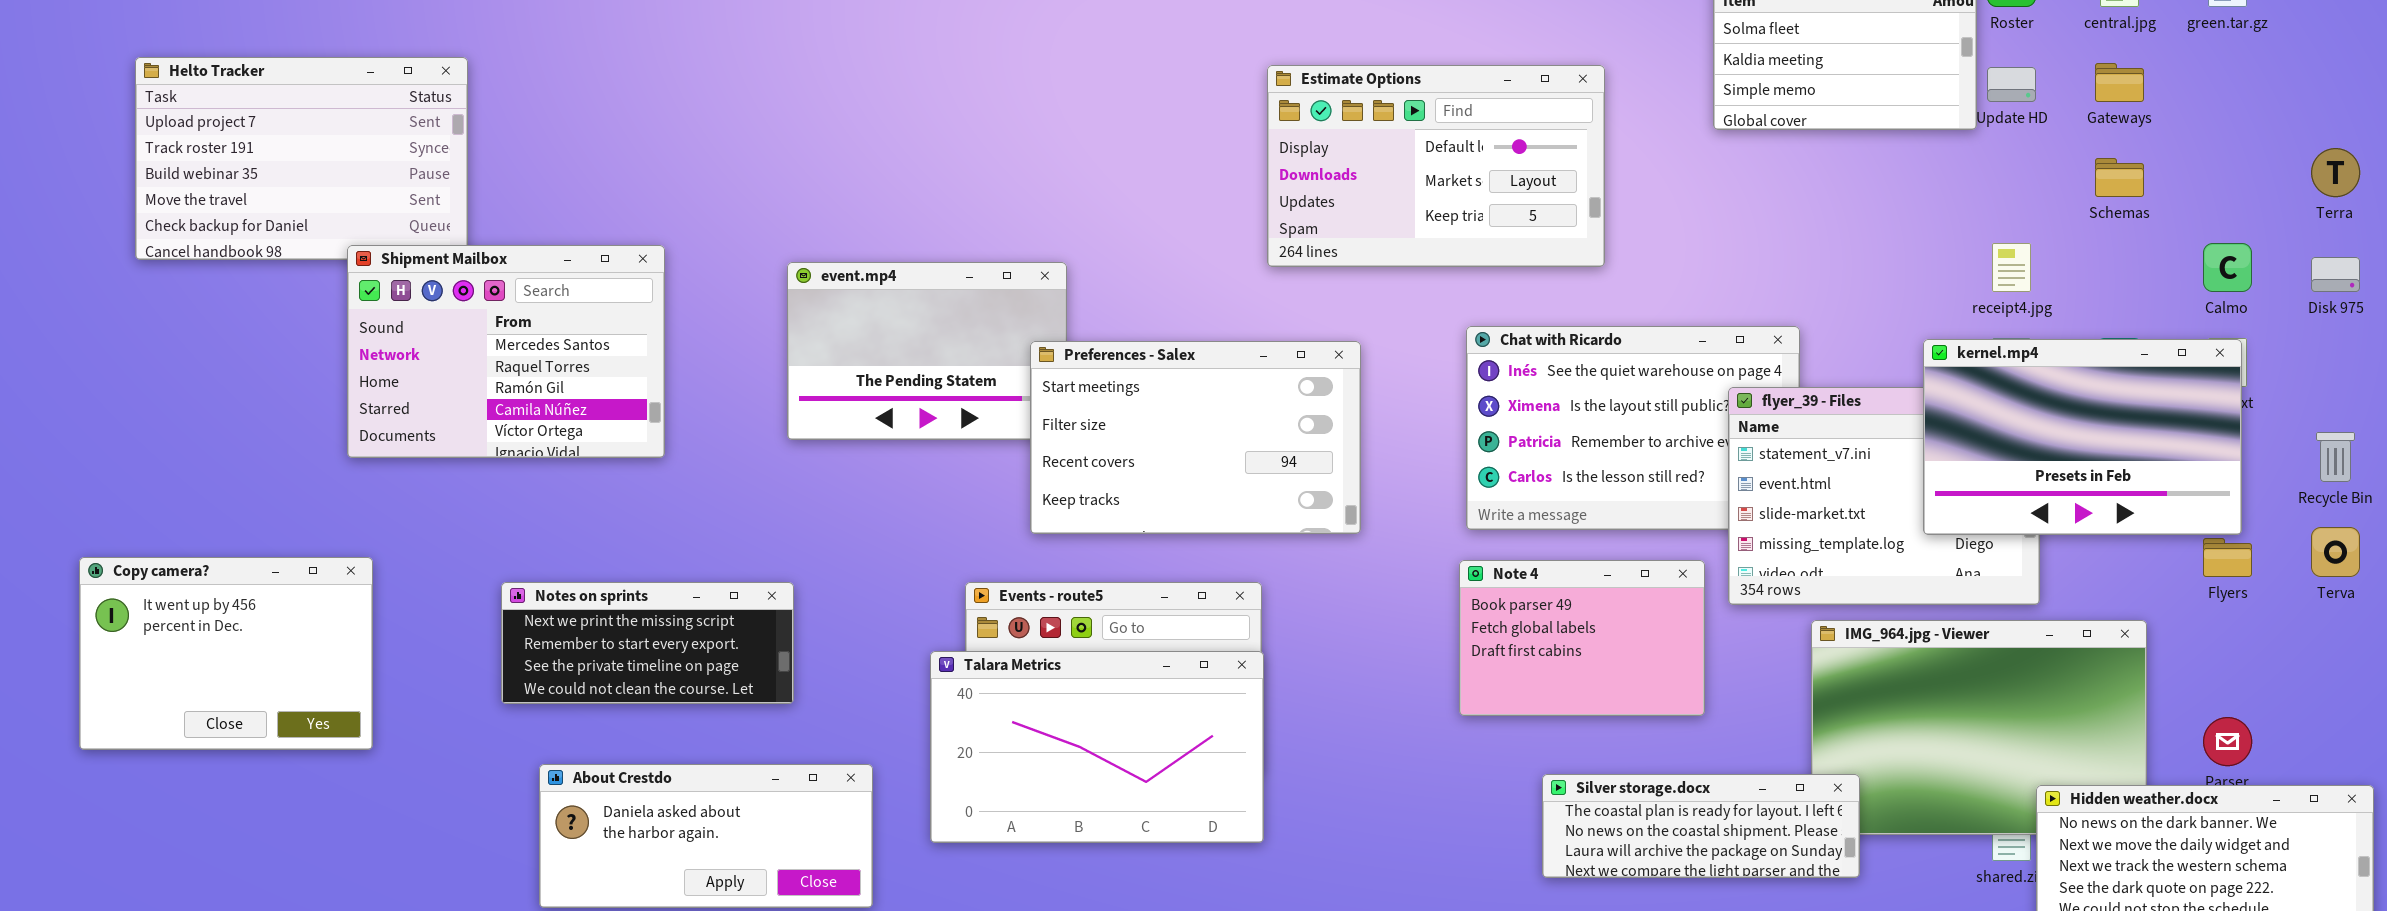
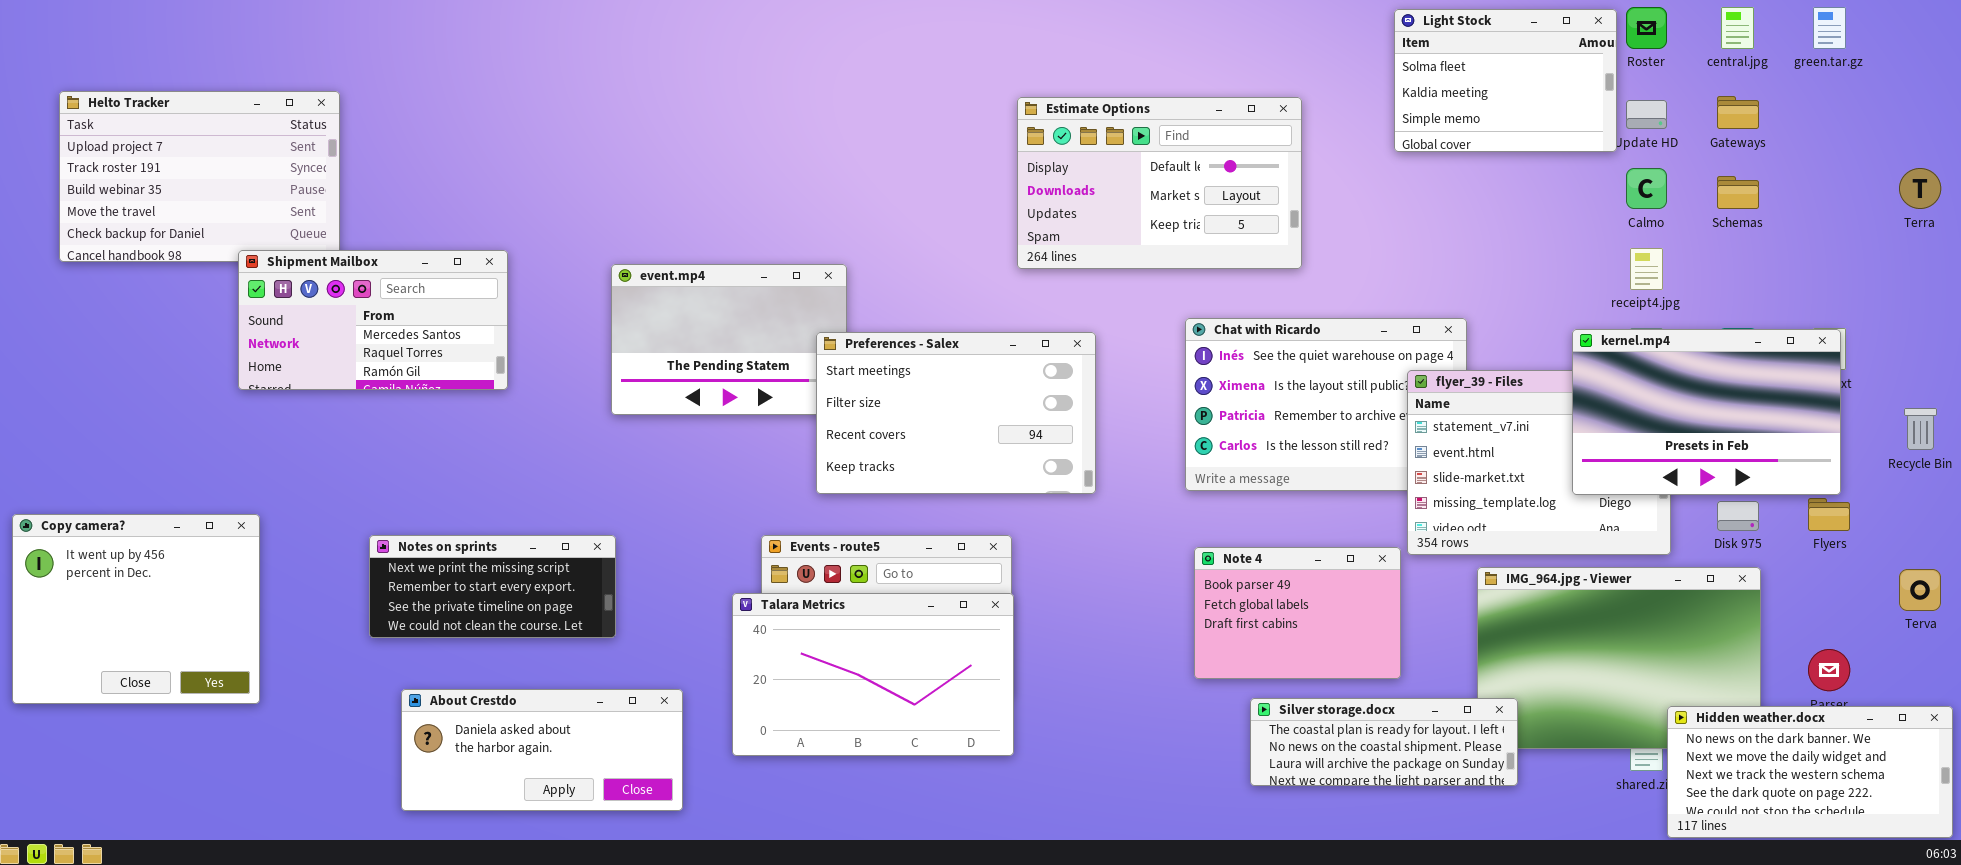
Calmo: [2203,243,2252,292] -> [1626,168,1667,209], moved
Shipment Mailbox: [347,245,665,458] -> [238,250,508,390], resized
Disk 975: [2311,257,2360,292] -> [1717,501,1759,531], moved
Terva: [2311,527,2360,577] -> [1899,569,1941,611], moved
Copy camera?: [79,557,373,750] -> [12,514,260,704], resized
Note 4: [1459,560,1705,716] -> [1194,547,1401,679], moved

